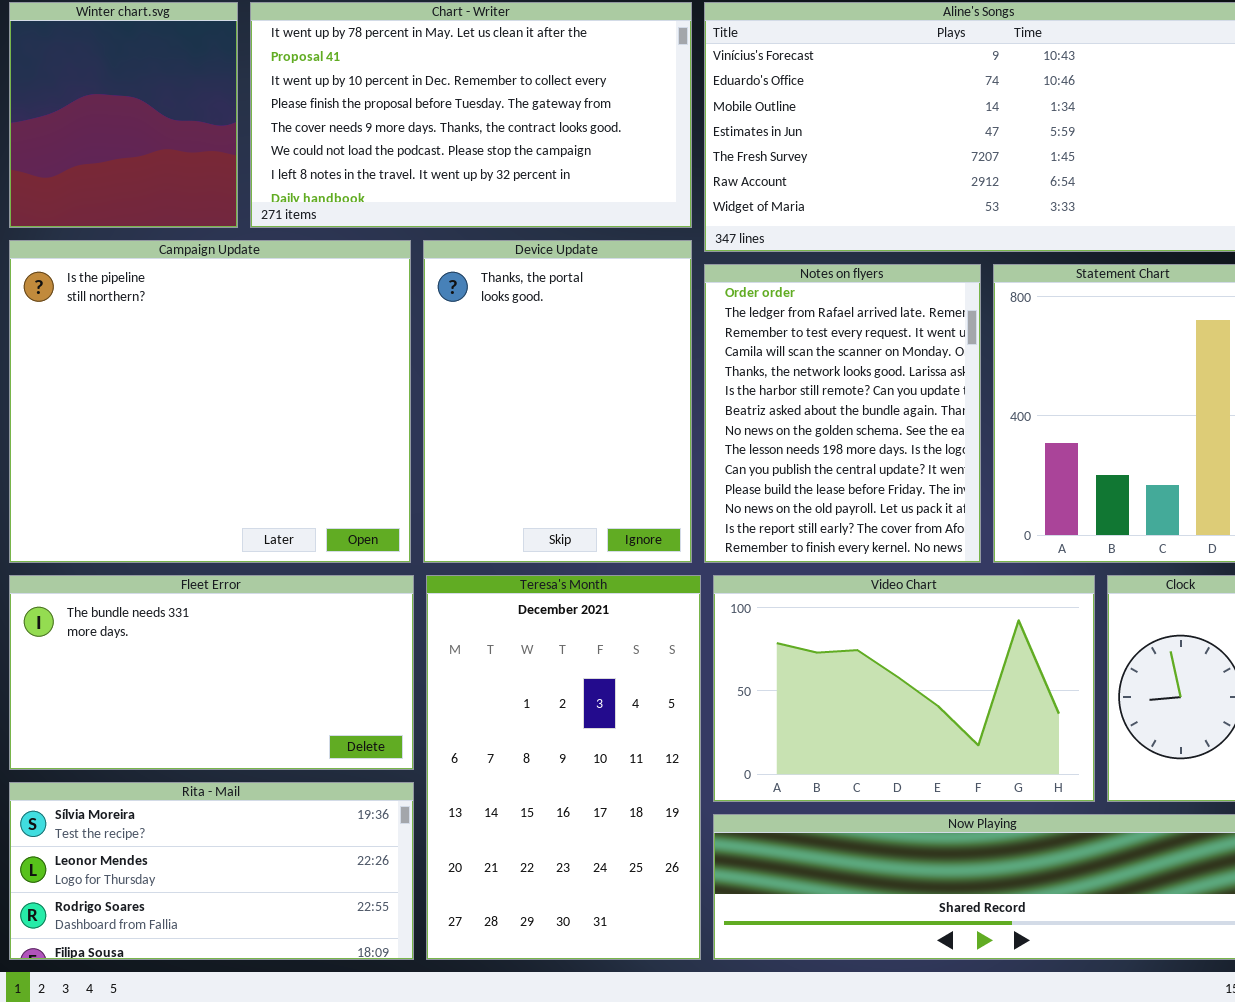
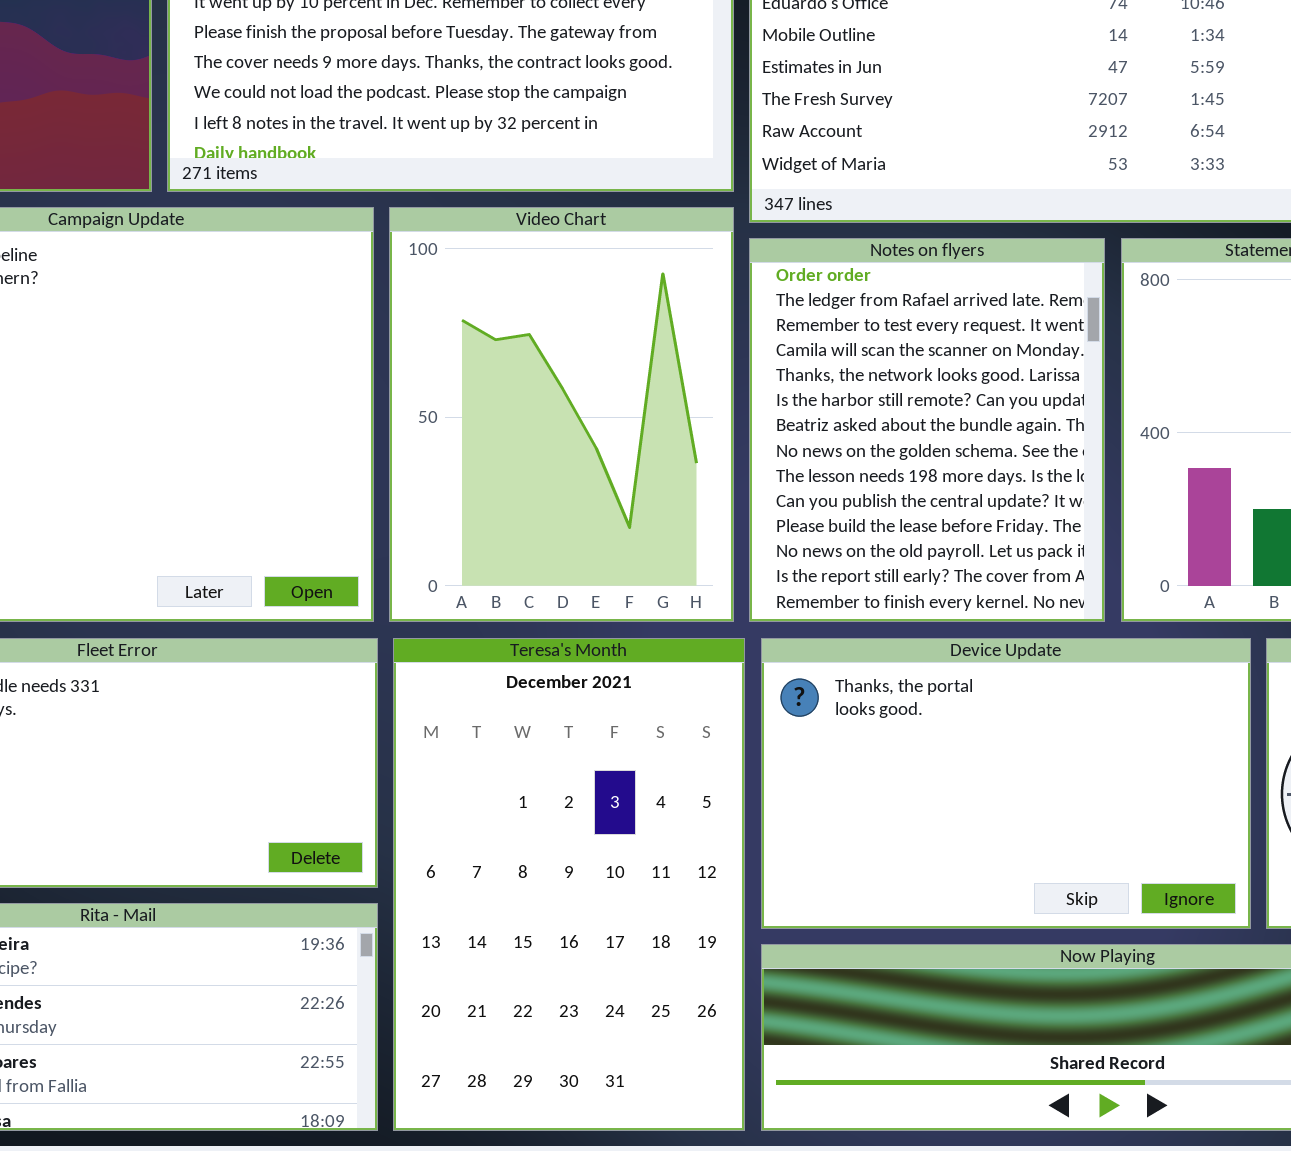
Device Update: [423,240,692,563] -> [761,638,1251,929], moved, resized
Video Chart: [713,575,1095,802] -> [389,207,734,622], moved, resized

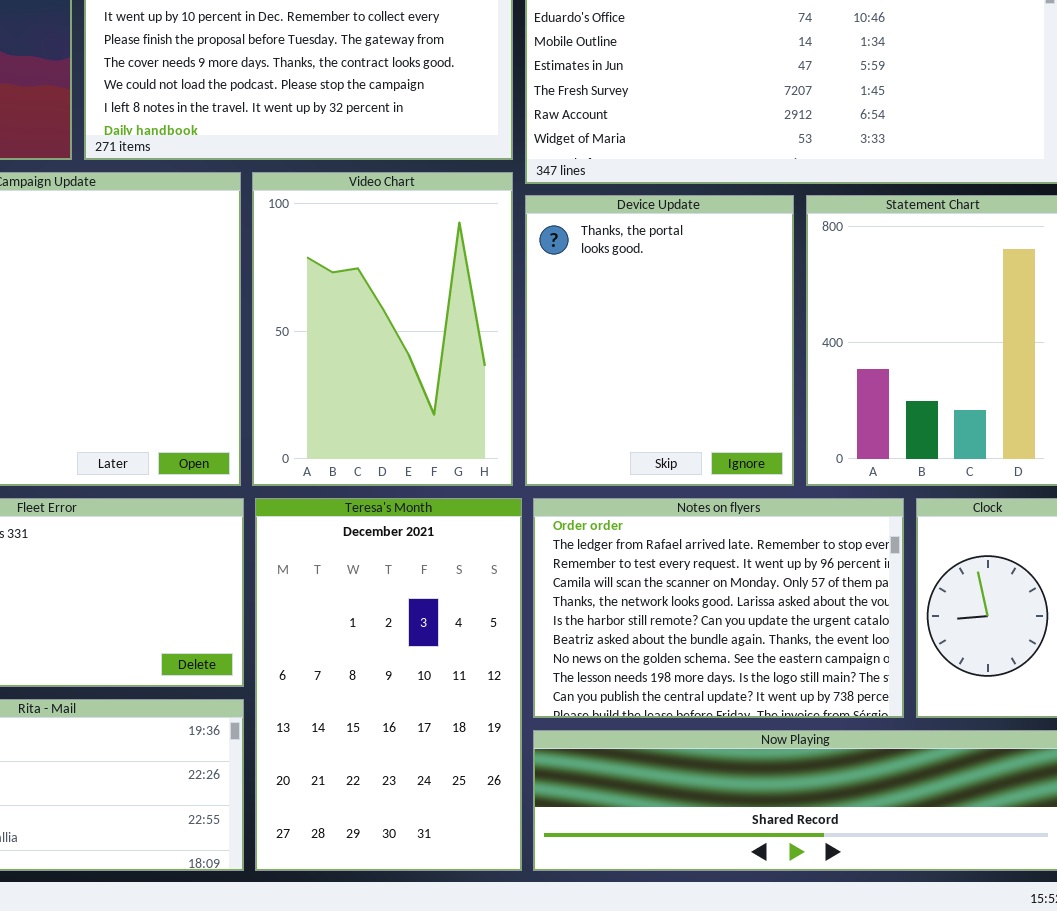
Notes on flyers: [749,238,1105,622] -> [533,498,904,718], moved, resized
Device Update: [761,638,1251,929] -> [525,195,794,486], moved, resized

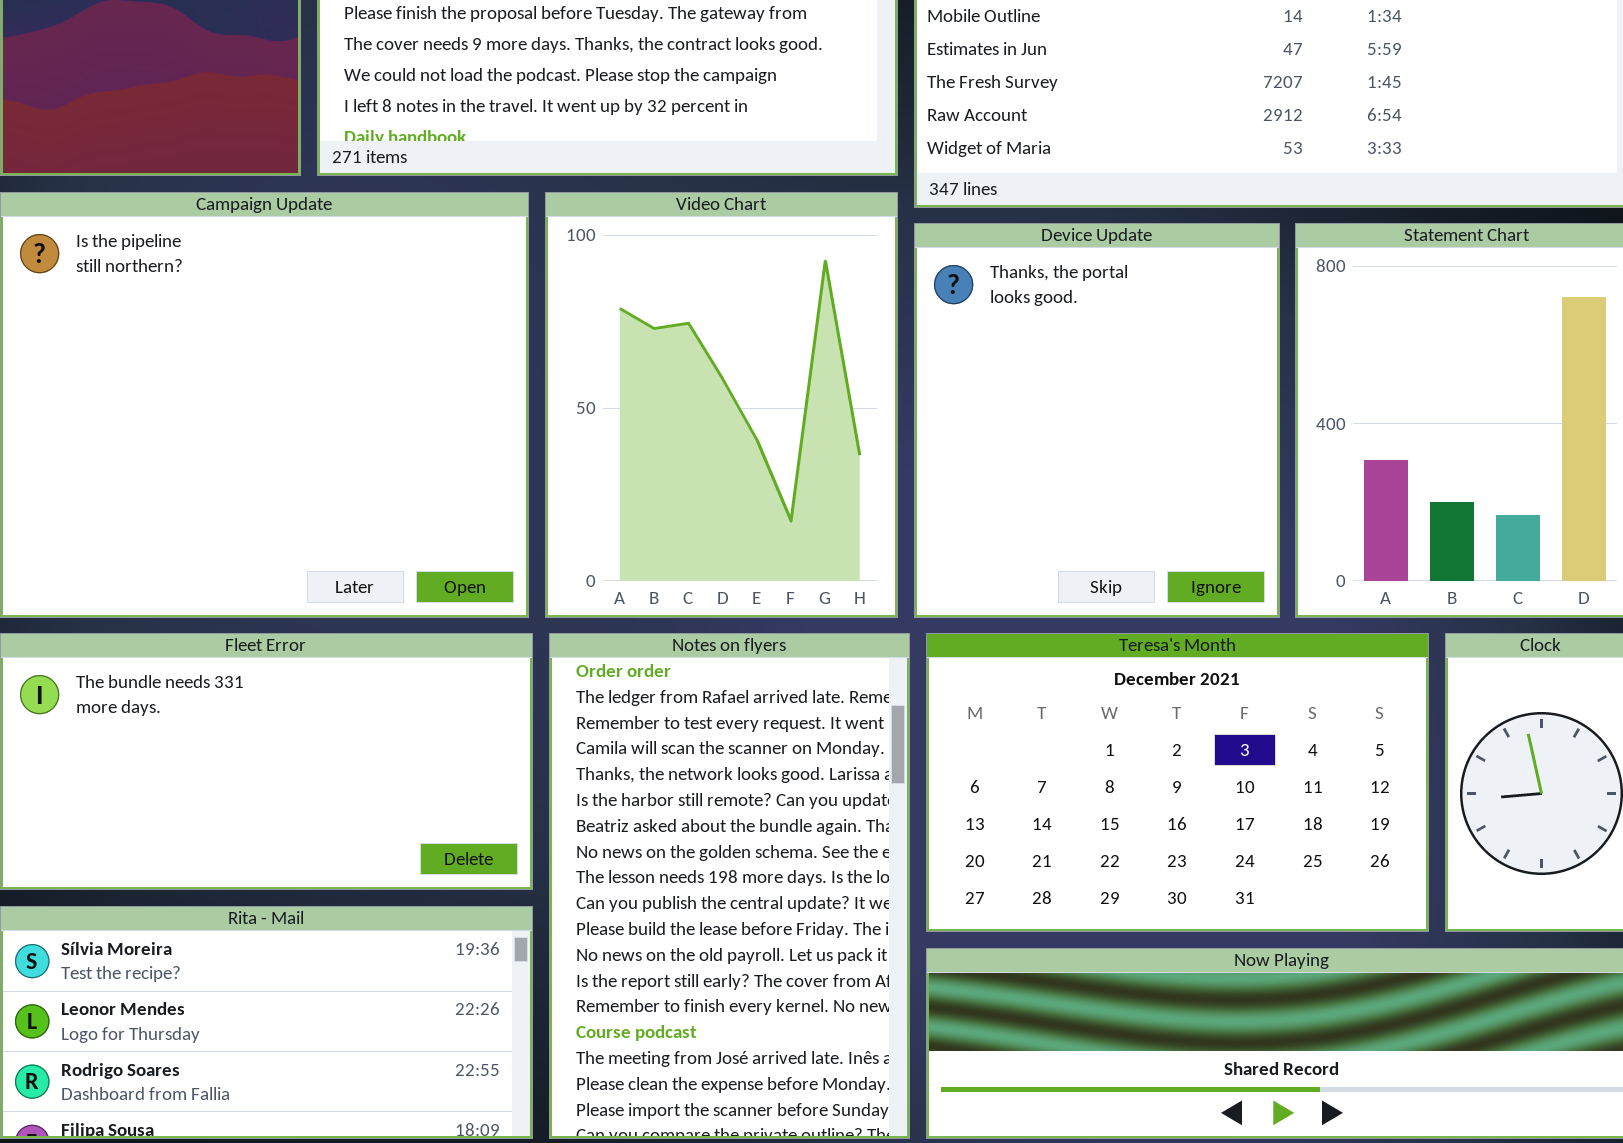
Teresa's Month: [255,498,522,871] -> [926,633,1429,932], moved, resized
Notes on flyers: [533,498,904,718] -> [549,633,910,1139], moved, resized

